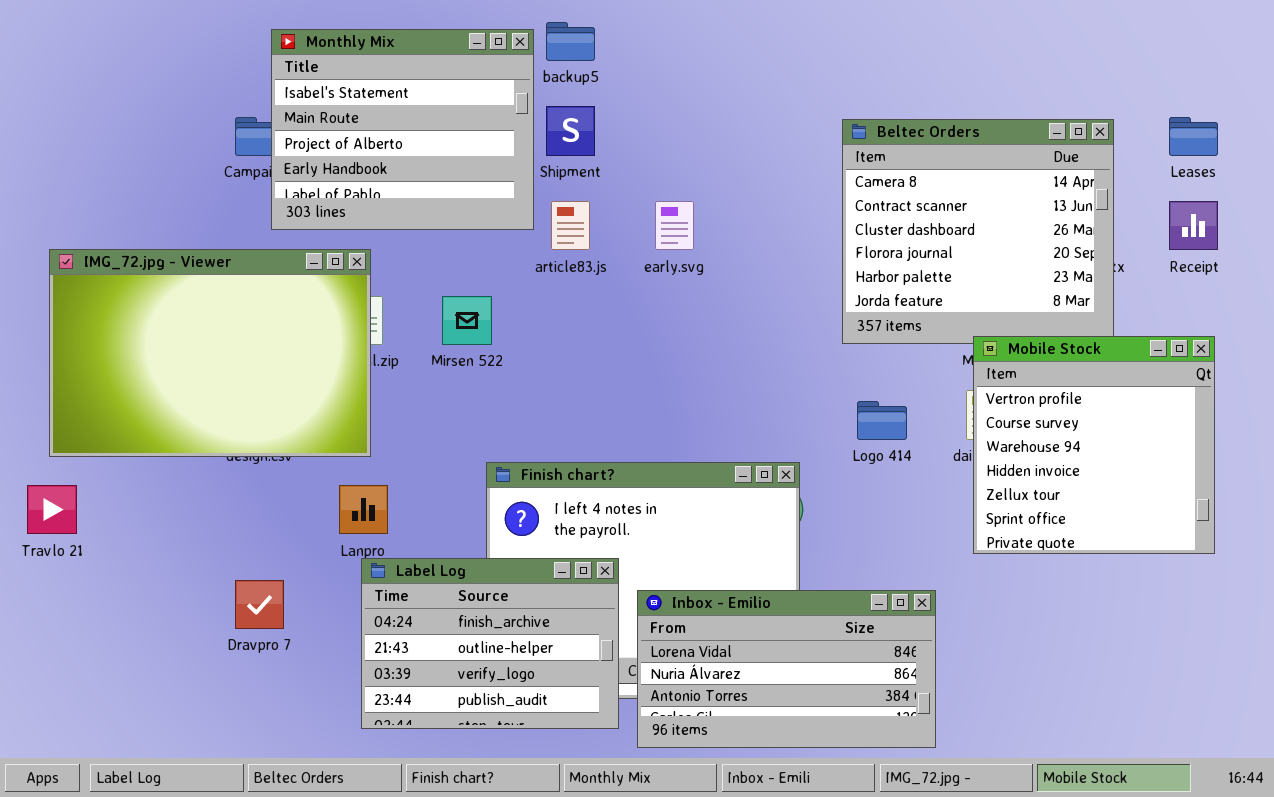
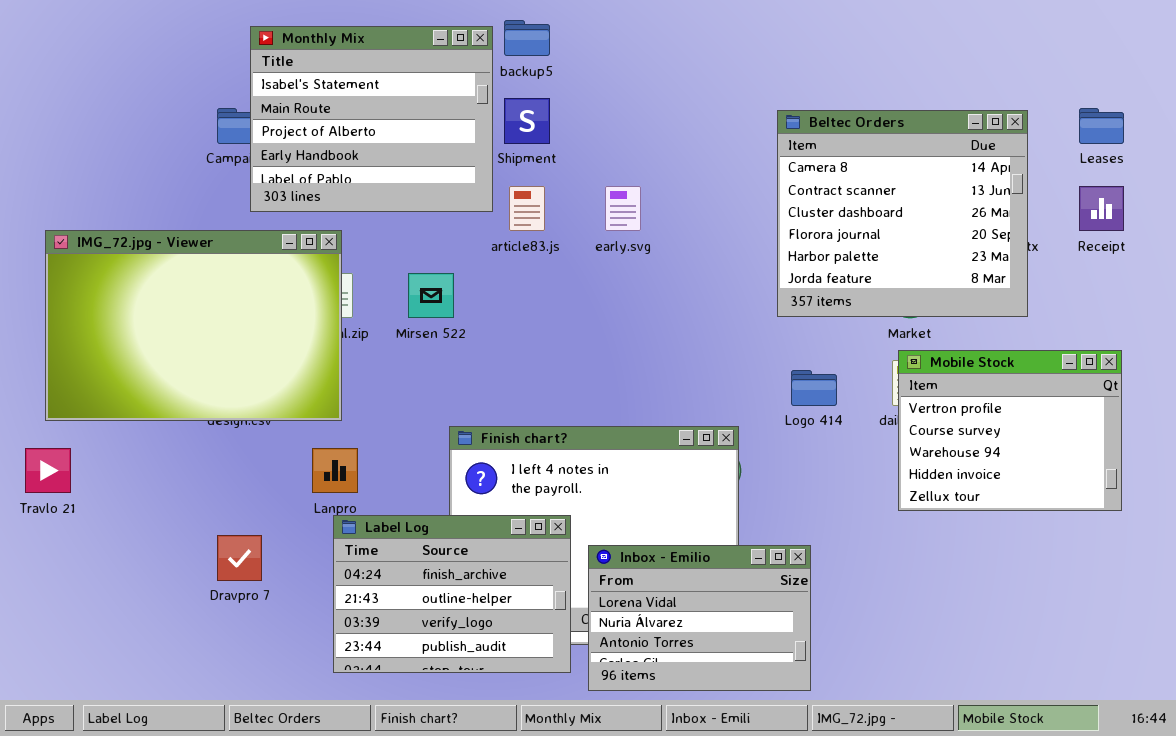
Mobile Stock: [973,336,1215,554] -> [898,350,1122,511], resized
Inbox - Emilio: [637,590,936,748] -> [588,545,811,691], resized

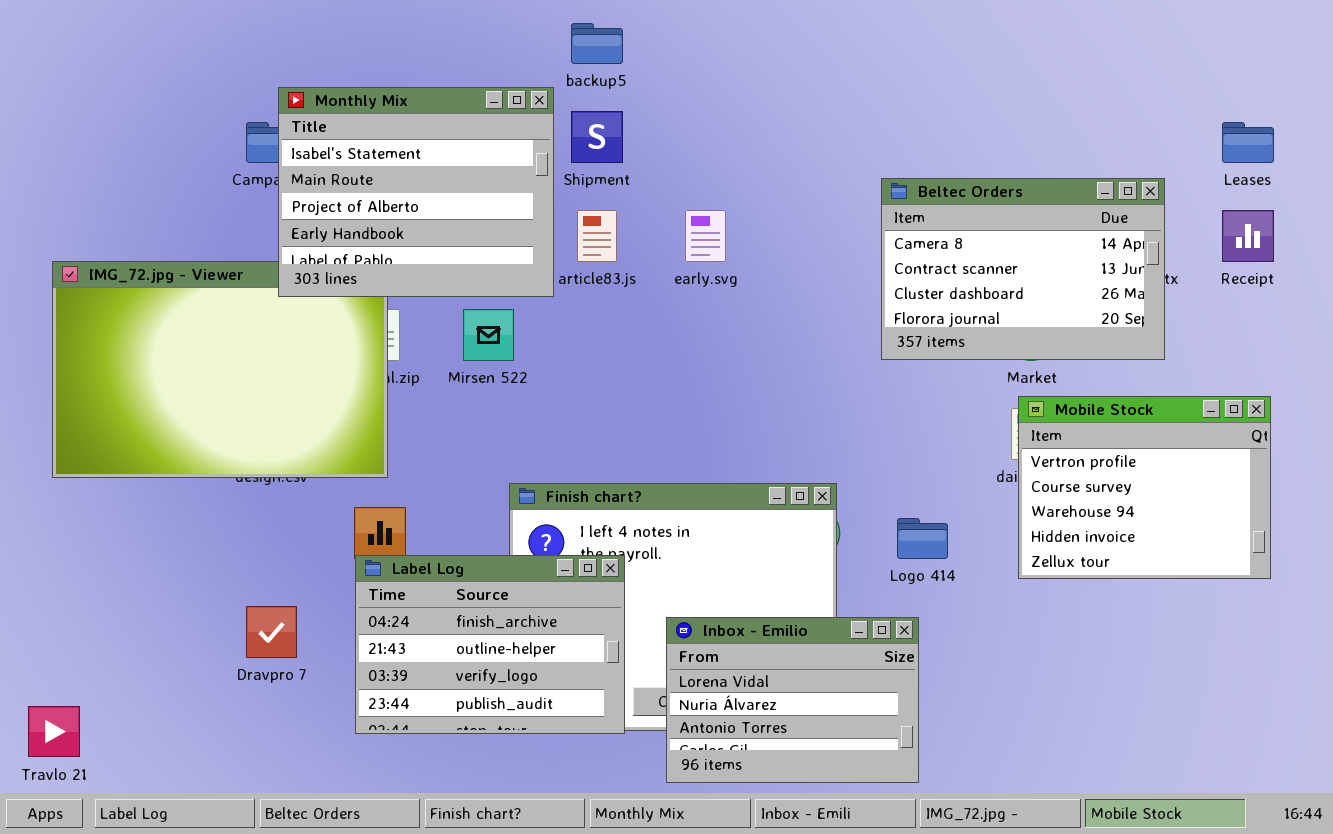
Monthly Mix: [250,26,493,212] -> [278,87,554,297], moved
Beltec Orders: [777,110,1028,317] -> [881,178,1165,360], resized
Logo 414: [791,370,837,406] -> [897,518,948,559], moved
Travlo 21: [25,448,71,493] -> [28,706,80,757], moved
Label Log: [333,515,571,673] -> [355,555,625,734], moved

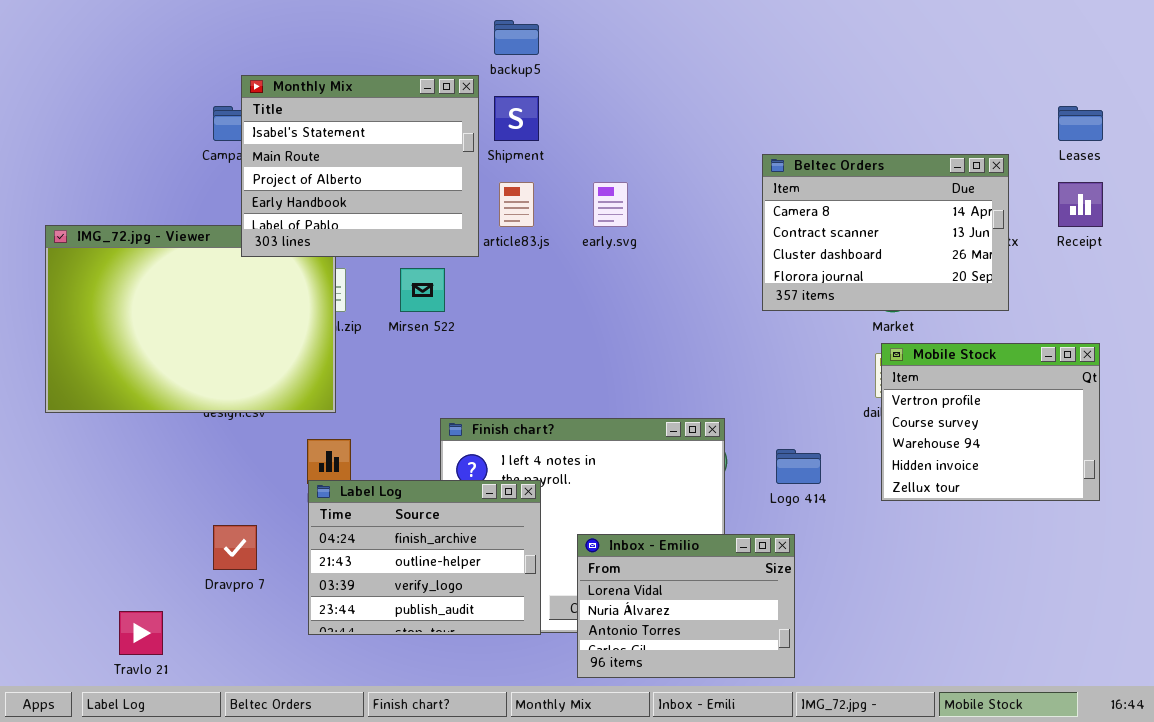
Travlo 21: [28,706,80,757] -> [119,611,163,655], moved

